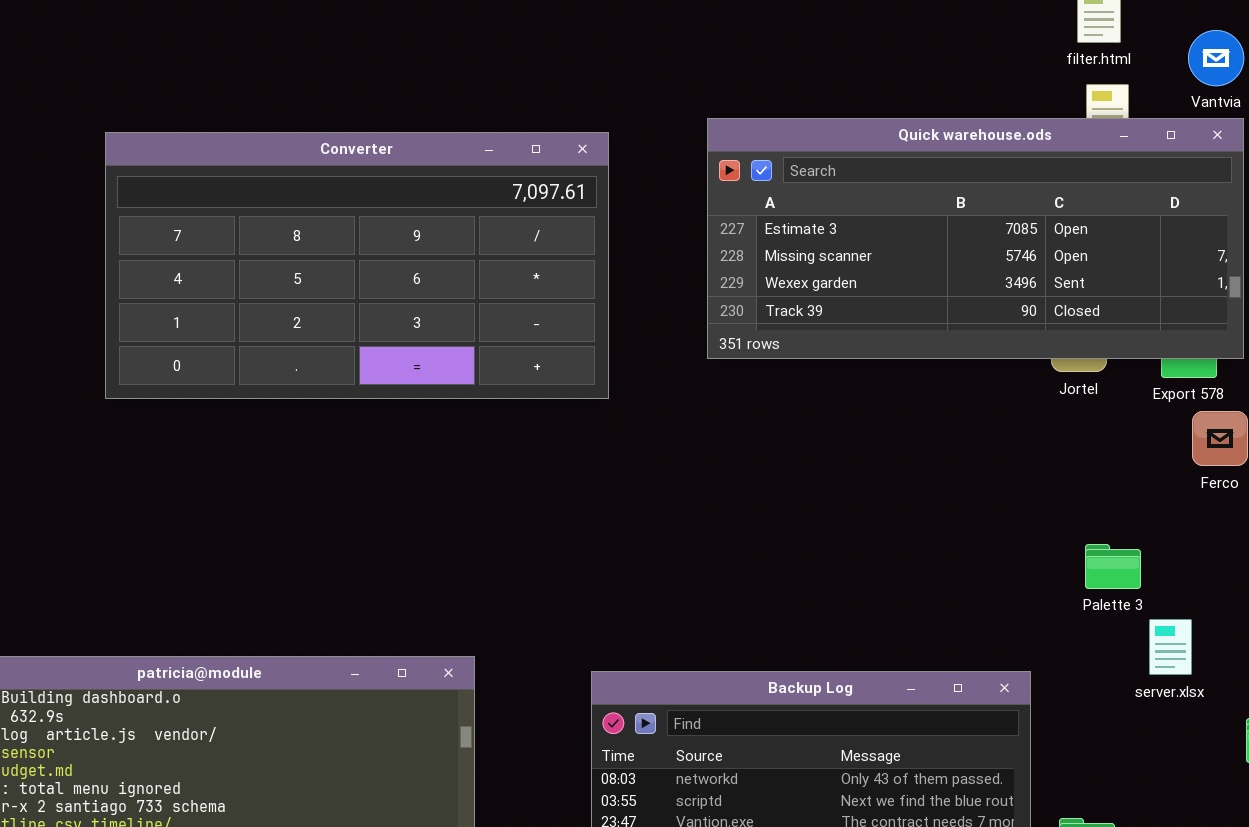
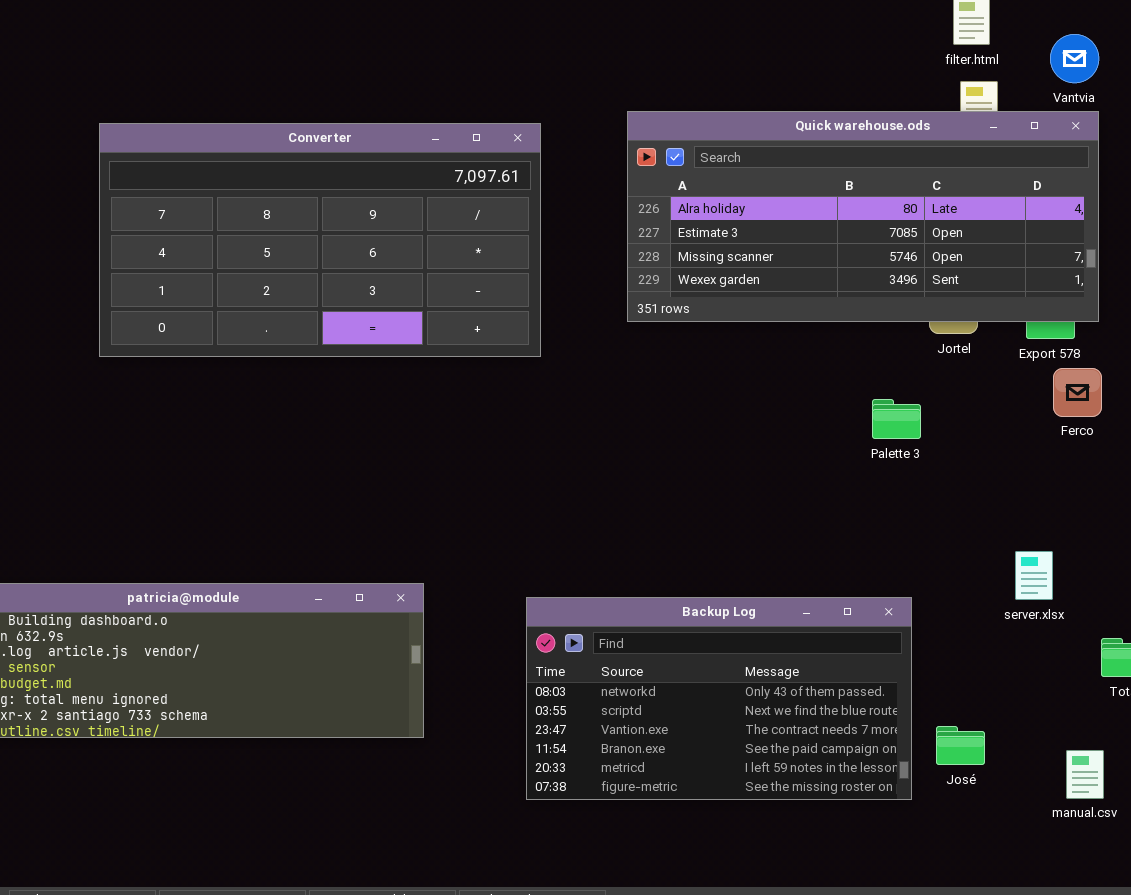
Quick warehouse.ods: [707,118,1244,359] -> [627,111,1099,322], scrolled up 1 row
Palette 3: [1085,544,1141,589] -> [872,399,921,439], moved

